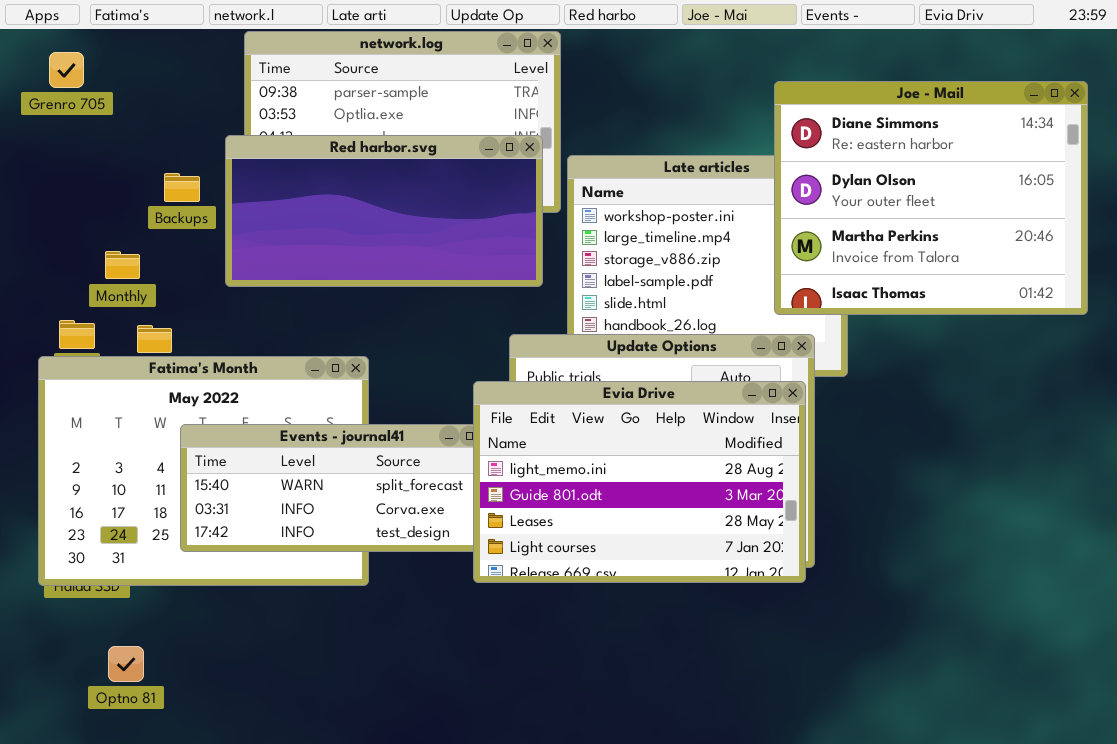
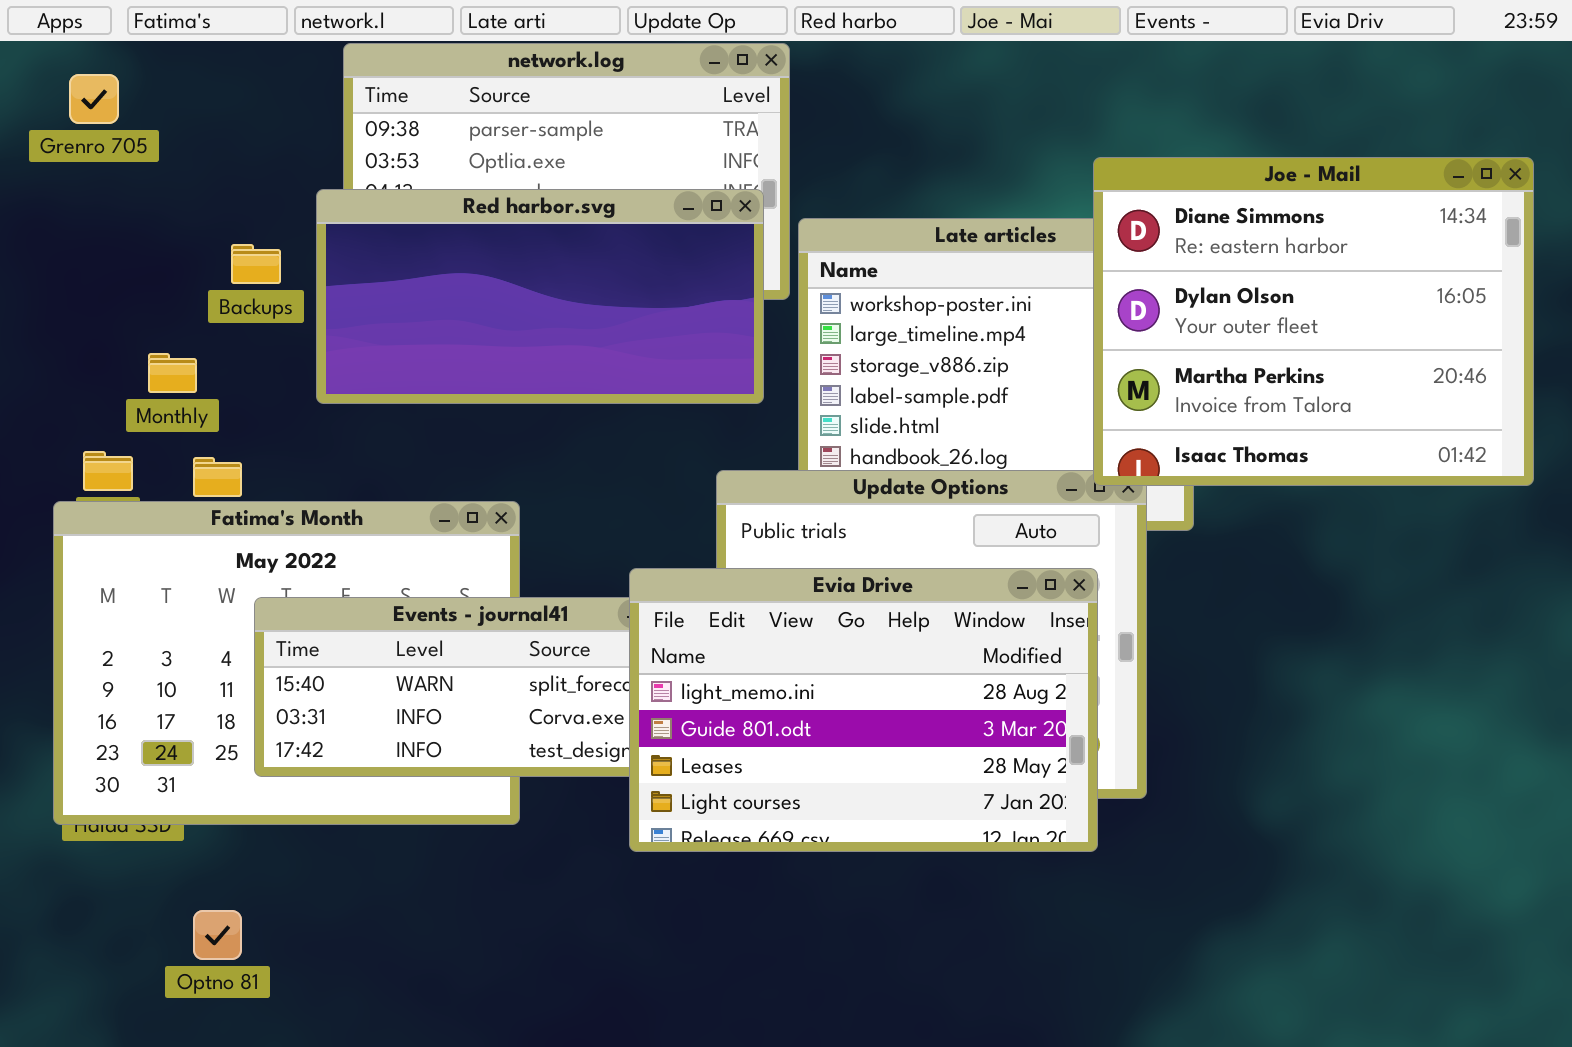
Joe - Mail: [774,81,1088,315] -> [1093,157,1534,486], moved
Evia Drive: [473,381,806,583] -> [629,568,1098,852], moved
Optno 81: [108,646,144,682] -> [193,910,242,960], moved

